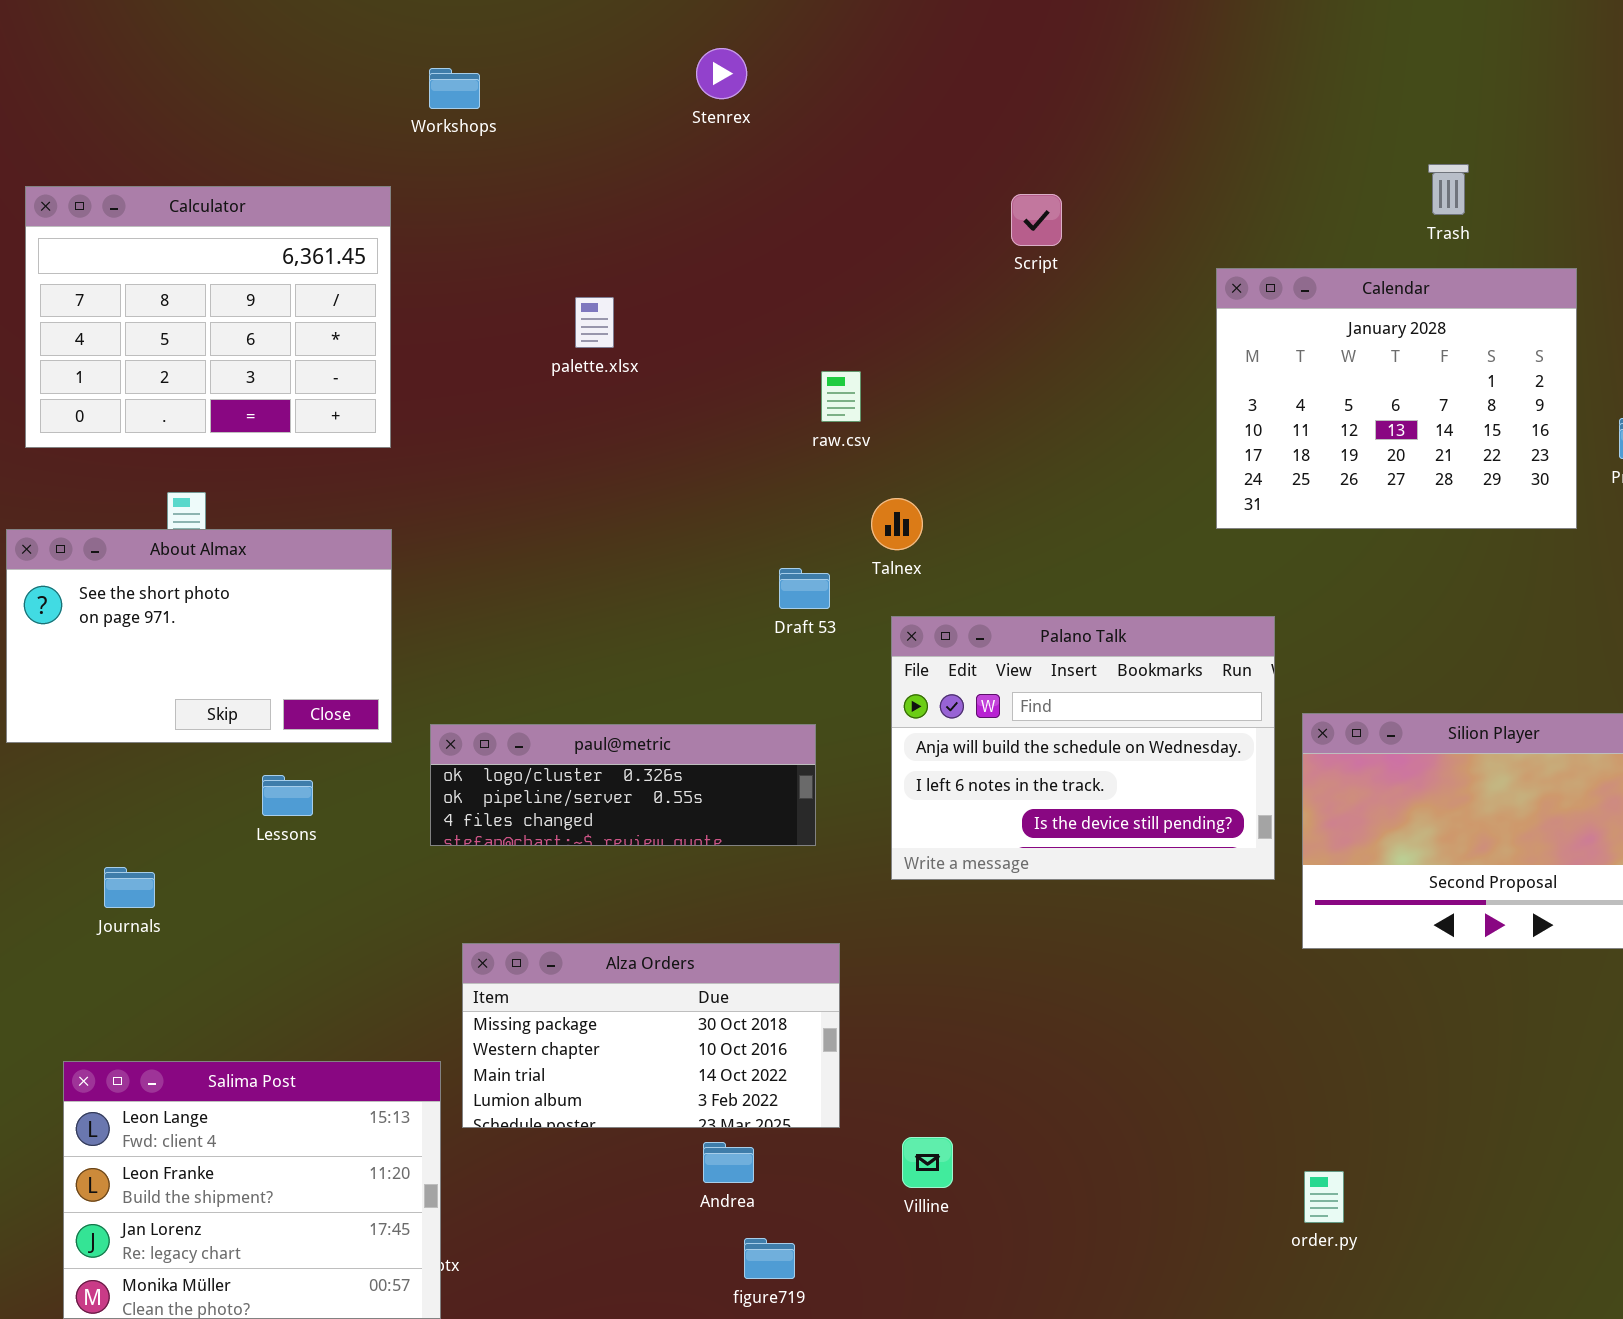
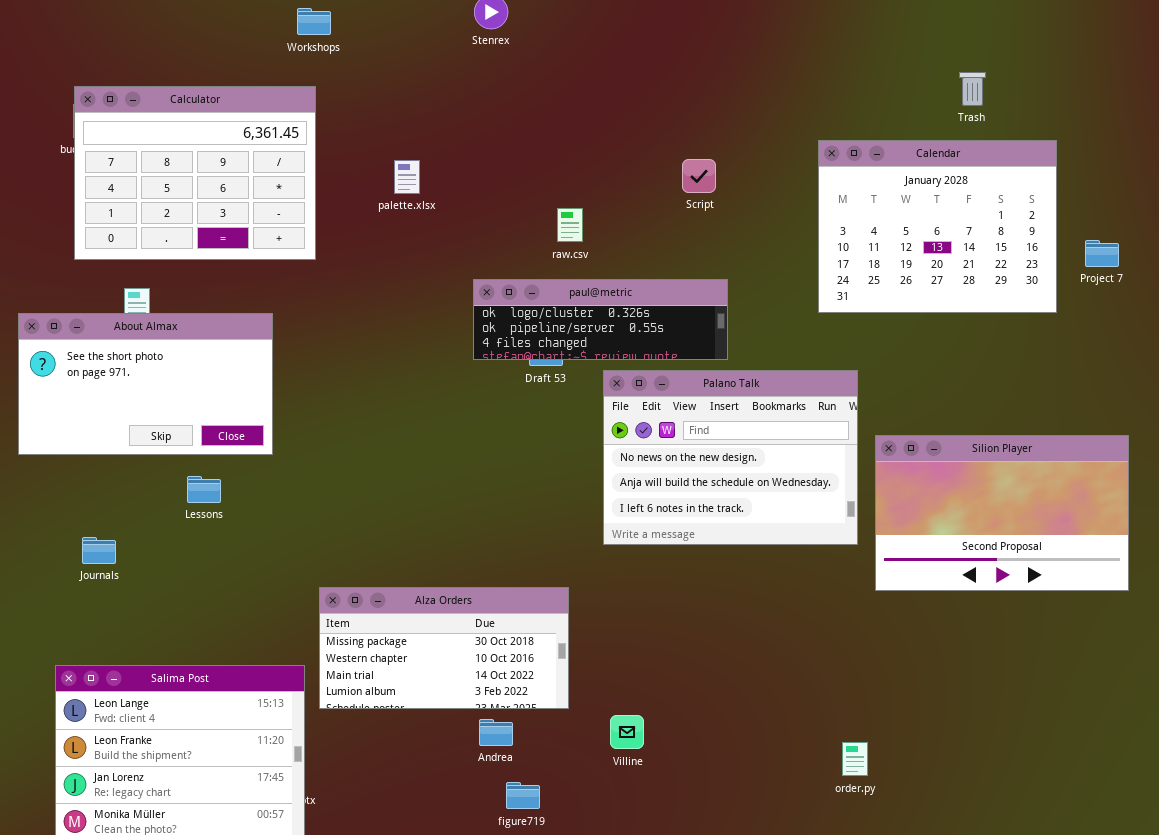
Calculator: [25,186,391,448] -> [74,86,316,260], moved
Script: [1011,194,1062,246] -> [682,159,716,193], moved
Palano Talk: [891,616,1275,880] -> [603,370,858,545], scrolled up 1 row
paul@metric: [430,724,816,846] -> [473,279,728,360], moved
order.py: [1304,1171,1344,1223] -> [842,742,868,776], moved

